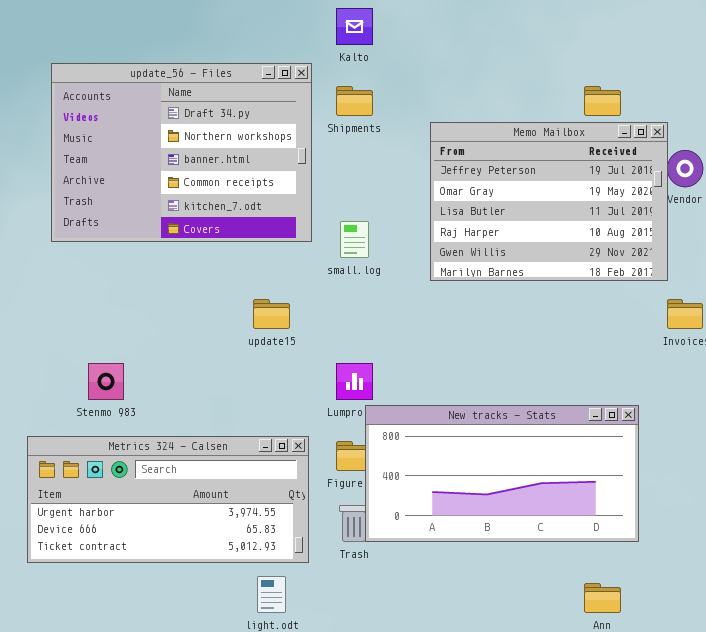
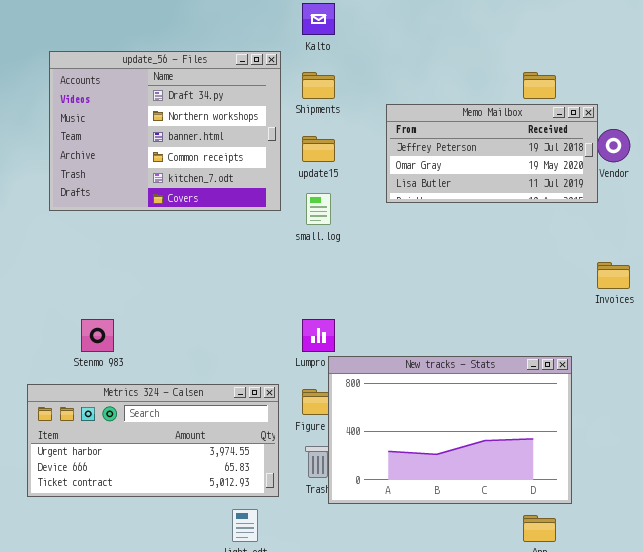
Memo Mailbox: [430,122,668,281] -> [386,104,598,203], resized
update15: [253,299,290,329] -> [302,136,335,162], moved
New tracks - Stats: [365,405,639,542] -> [328,356,572,504], resized

